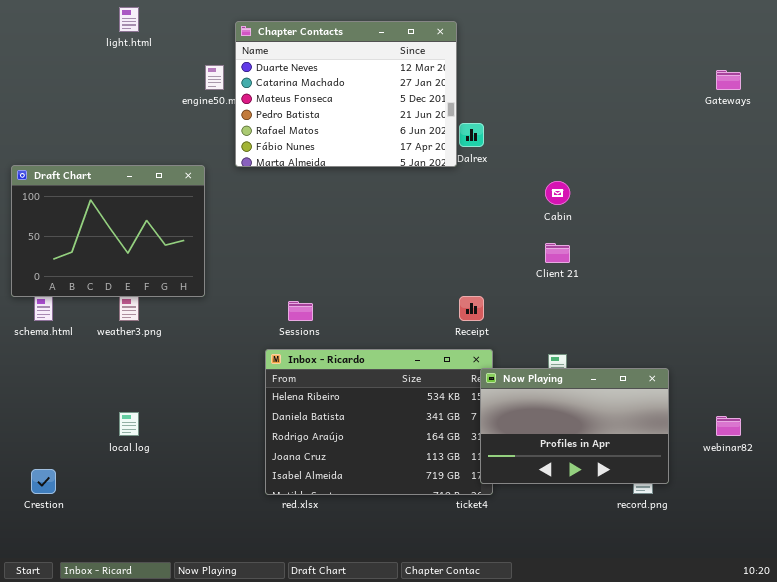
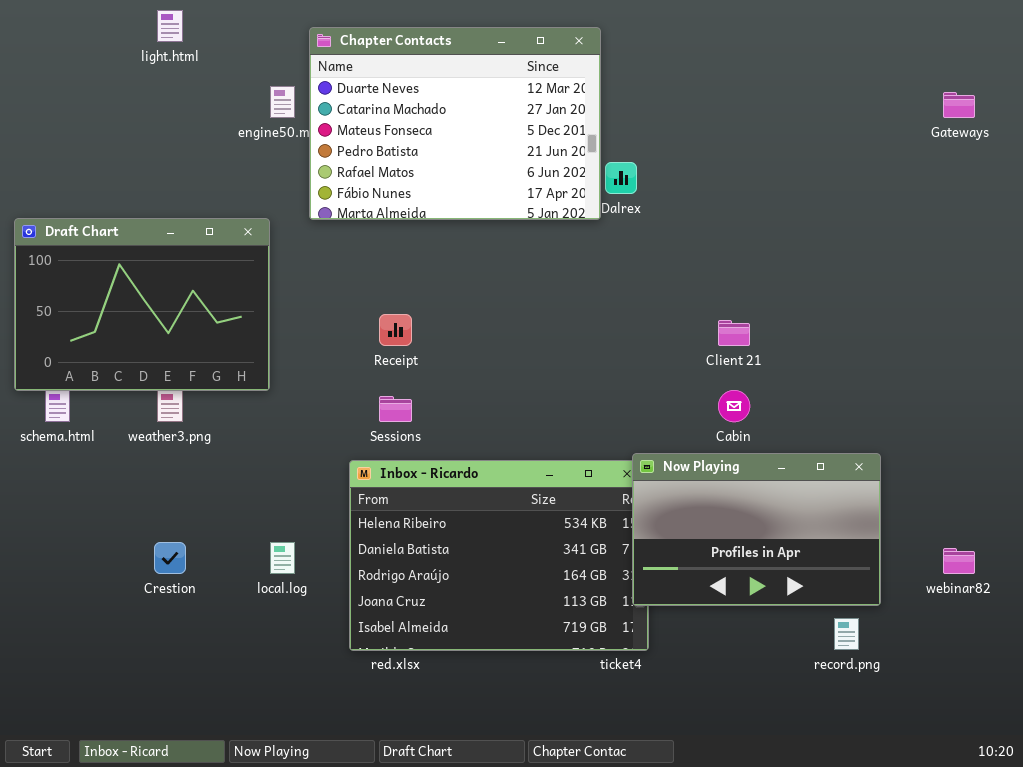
Cabin: [545,181,570,205] -> [718,390,750,422], moved
Receipt: [459,296,484,321] -> [379,314,412,346], moved
Now Playing: [480,368,669,484] -> [632,453,881,606], moved
local.log: [119,412,139,436] -> [270,542,295,574], moved
Crestion: [31,469,56,494] -> [154,542,186,574], moved

